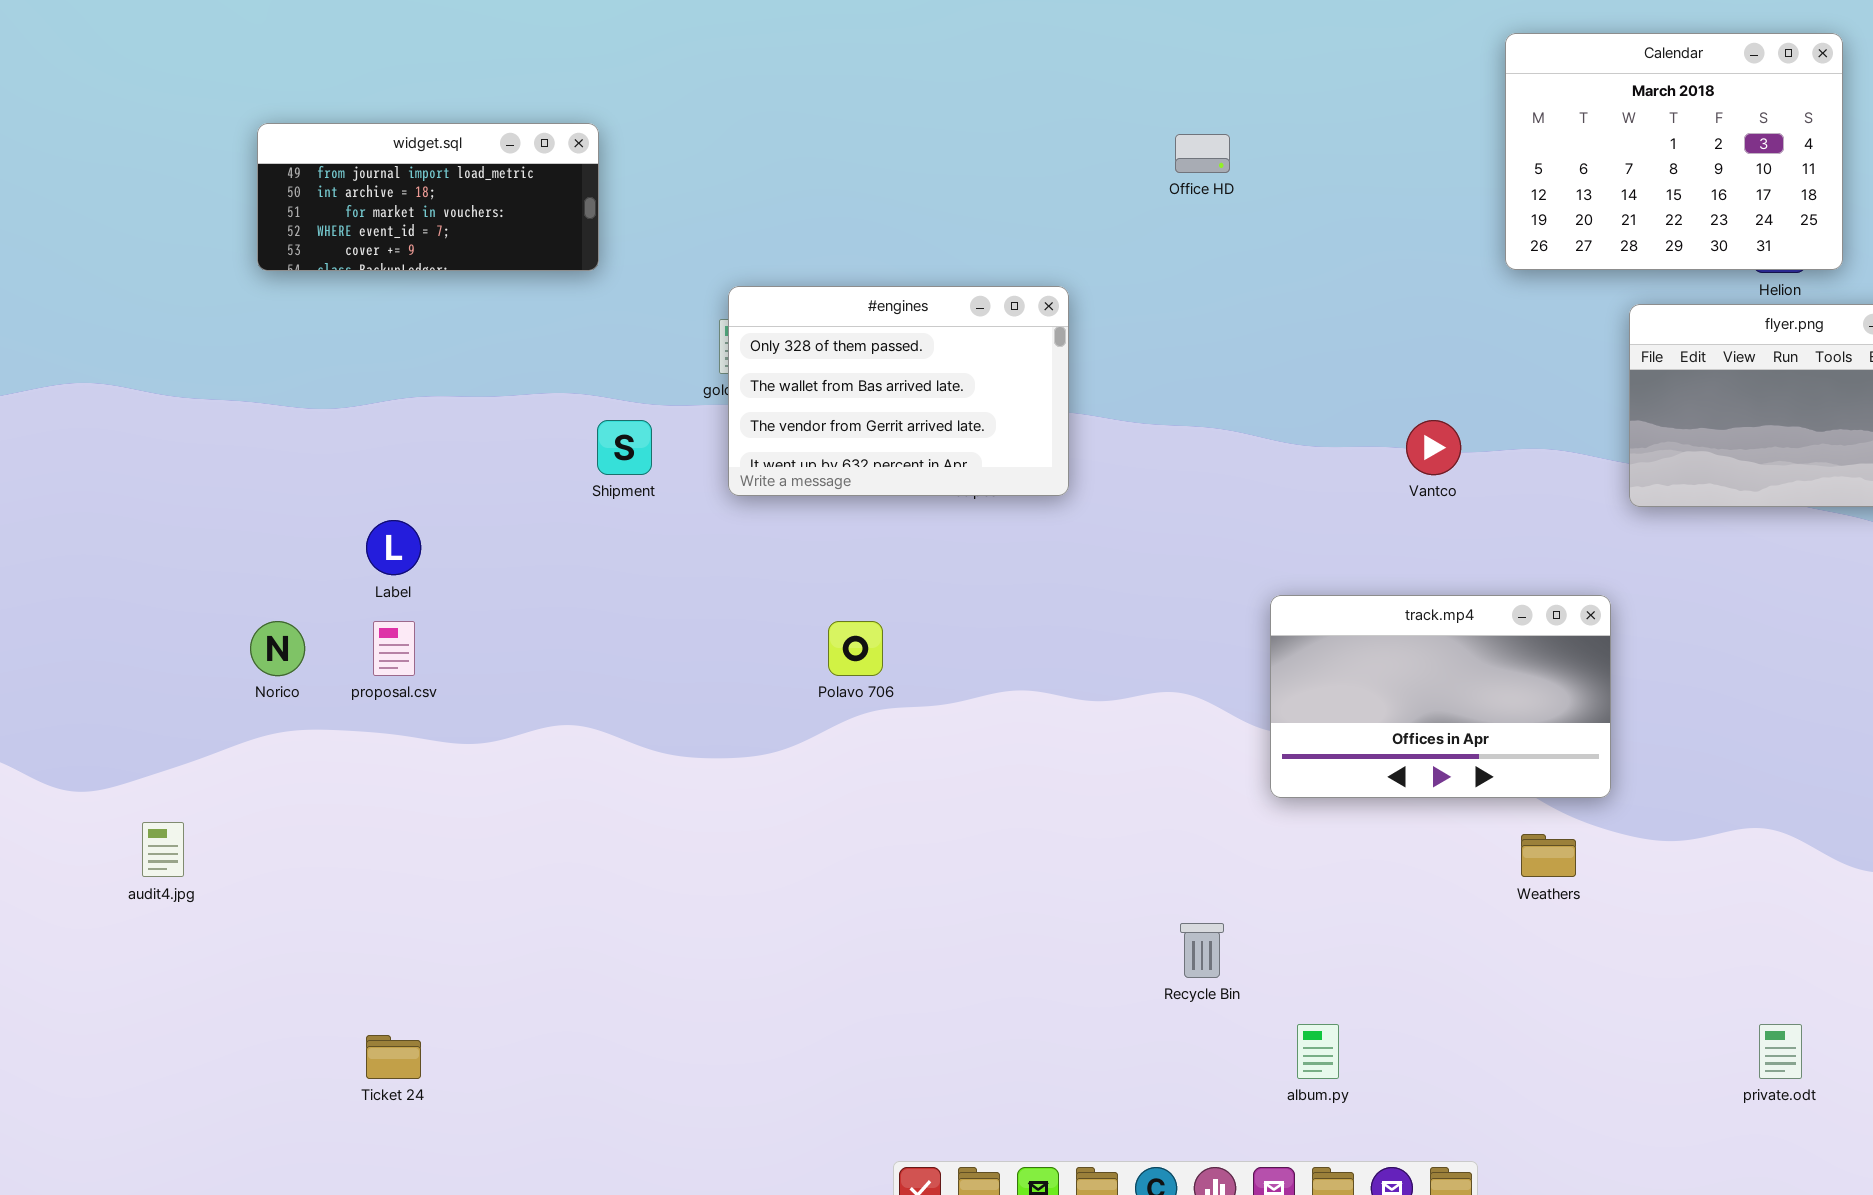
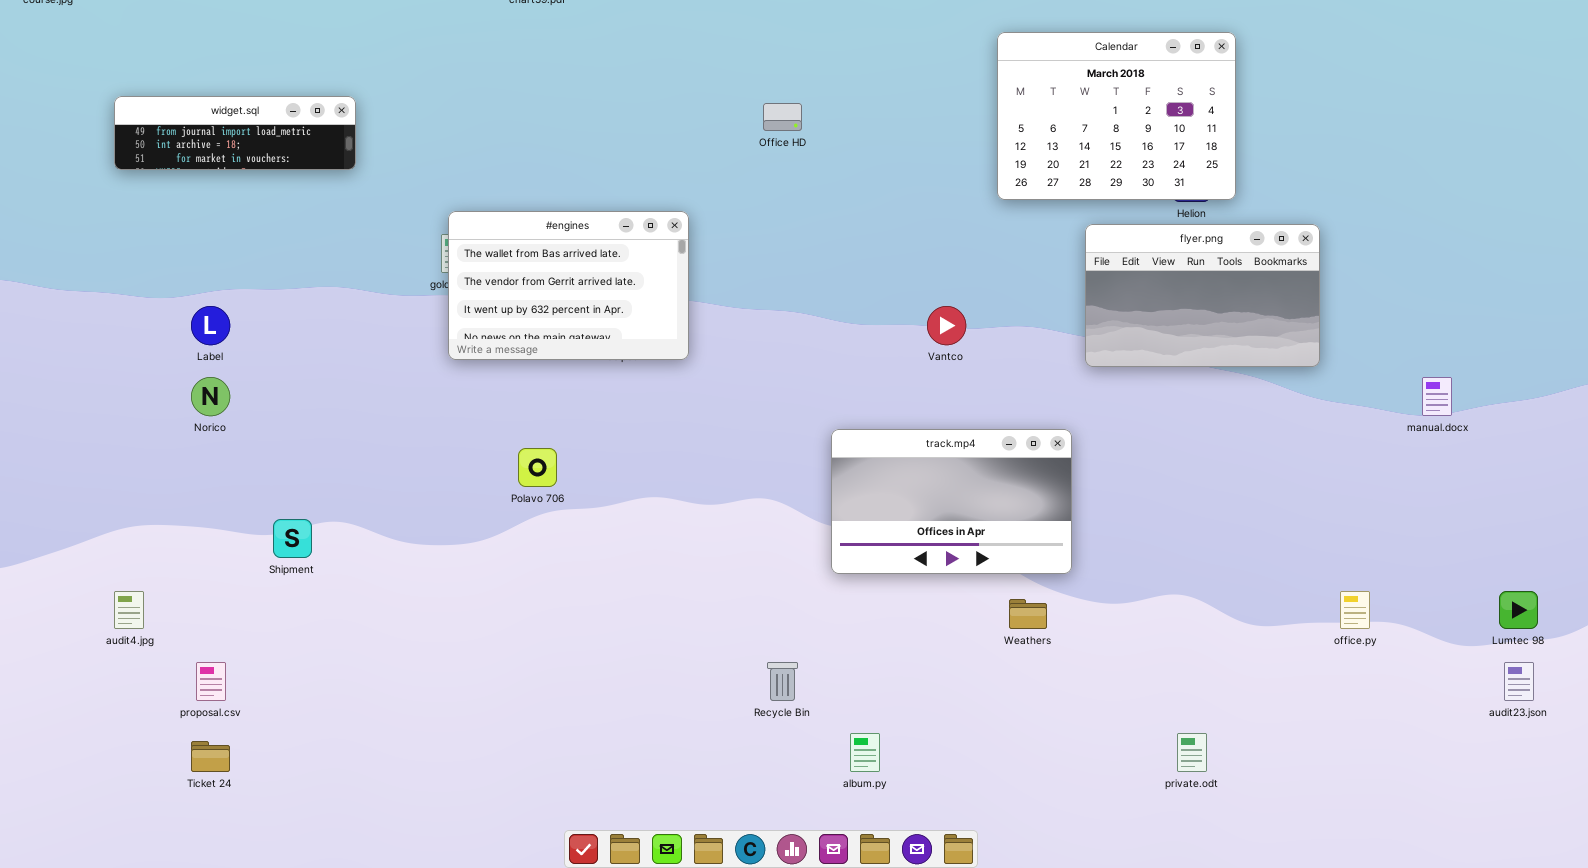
widget.sql: [257,123,599,271] -> [114,96,356,170], resized
#engines: [728,286,1069,496] -> [448,211,689,360], scrolled down 1 row
Shipment: [597,420,652,475] -> [273,519,312,558], moved
Label: [366,520,421,575] -> [191,306,230,345], moved
Norico: [250,621,305,676] -> [191,377,230,416], moved
proposal.csv: [373,621,415,676] -> [196,662,226,701], moved
audit4.jpg: [142,822,184,877] -> [114,591,144,629], moved

